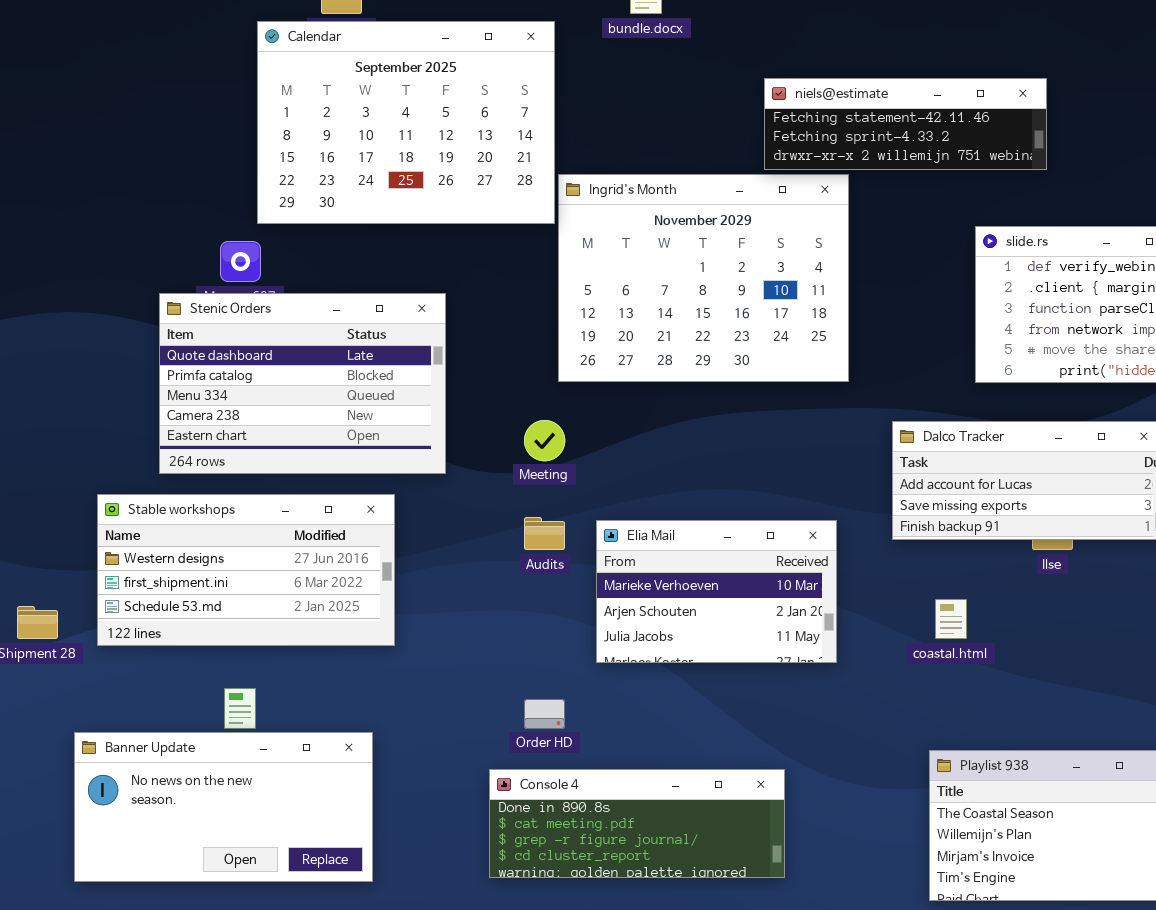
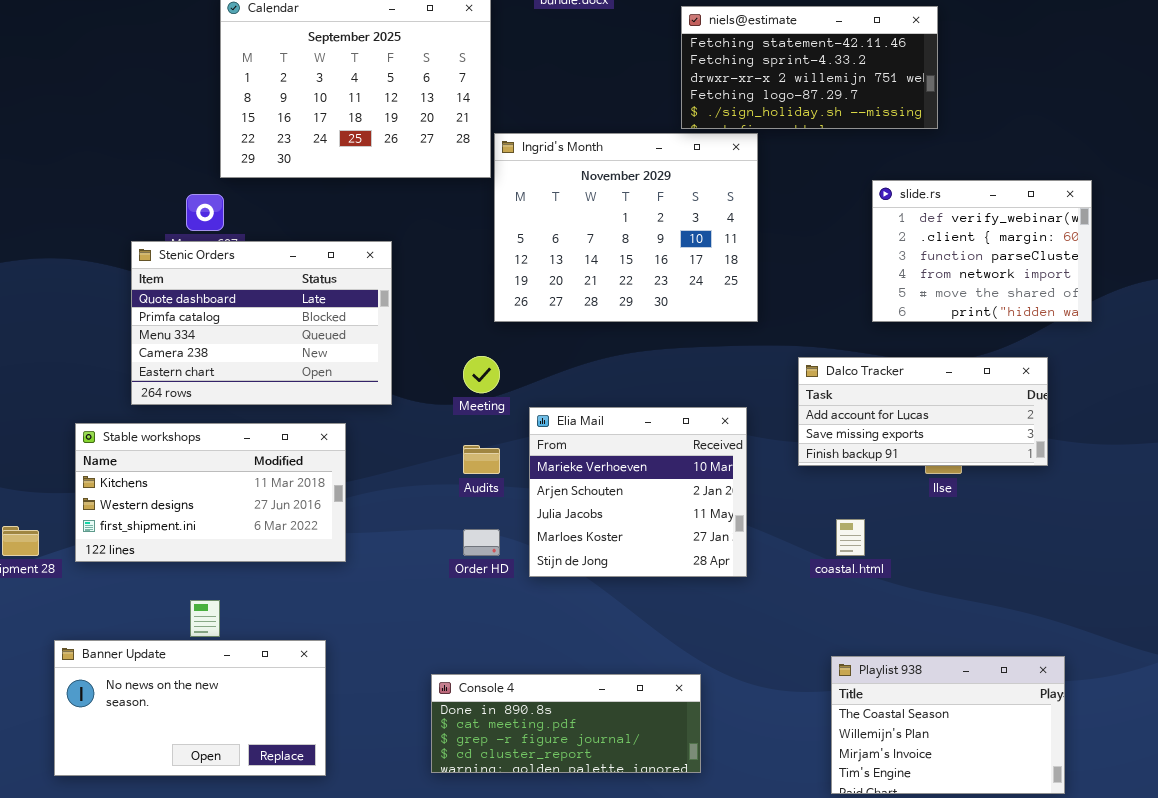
niels@estimate: [764,78,1047,170] -> [681,6,938,129], resized
Stable workshops: [97,494,395,646] -> [75,423,346,562], scrolled up 1 row
Elia Mail: [596,520,837,663] -> [529,407,747,577], resized
Order HD: [524,699,565,729] -> [463,529,500,556], moved

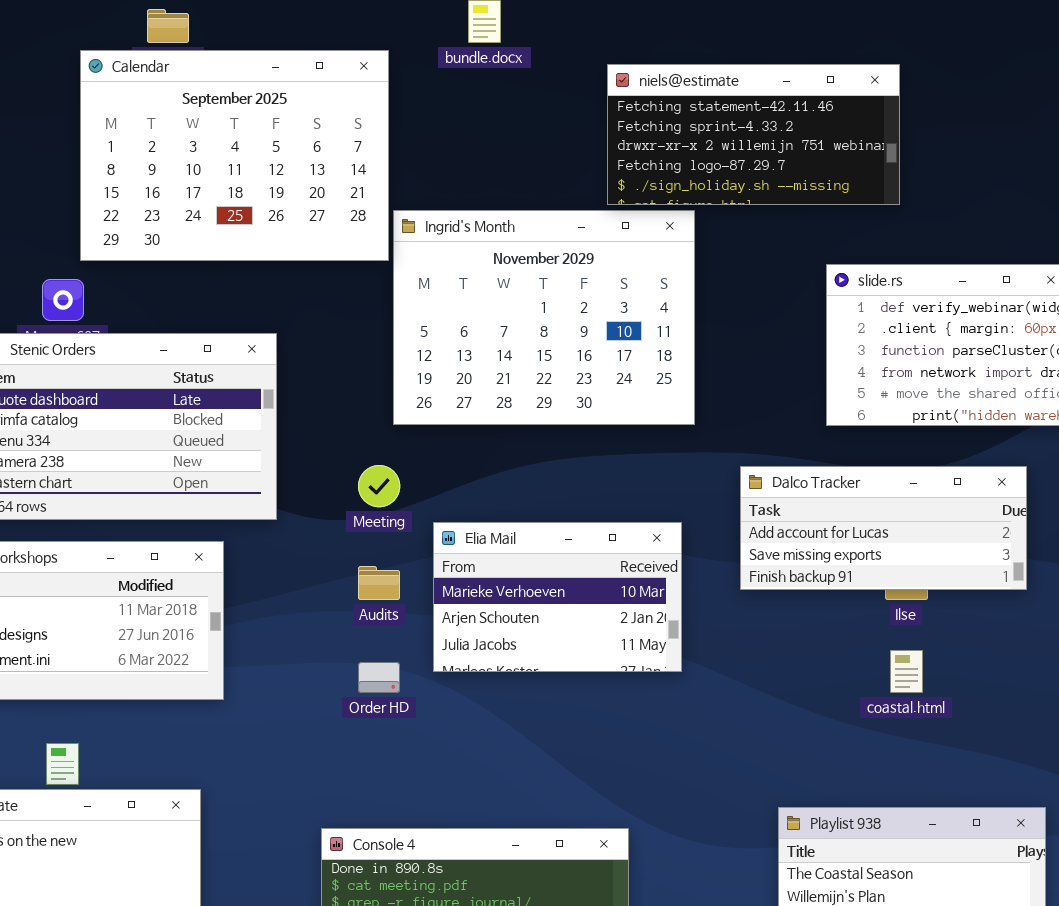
Elia Mail: [529,407,747,577] -> [433,522,682,672], resized
coastal.html: [836,519,865,556] -> [890,650,923,693], moved

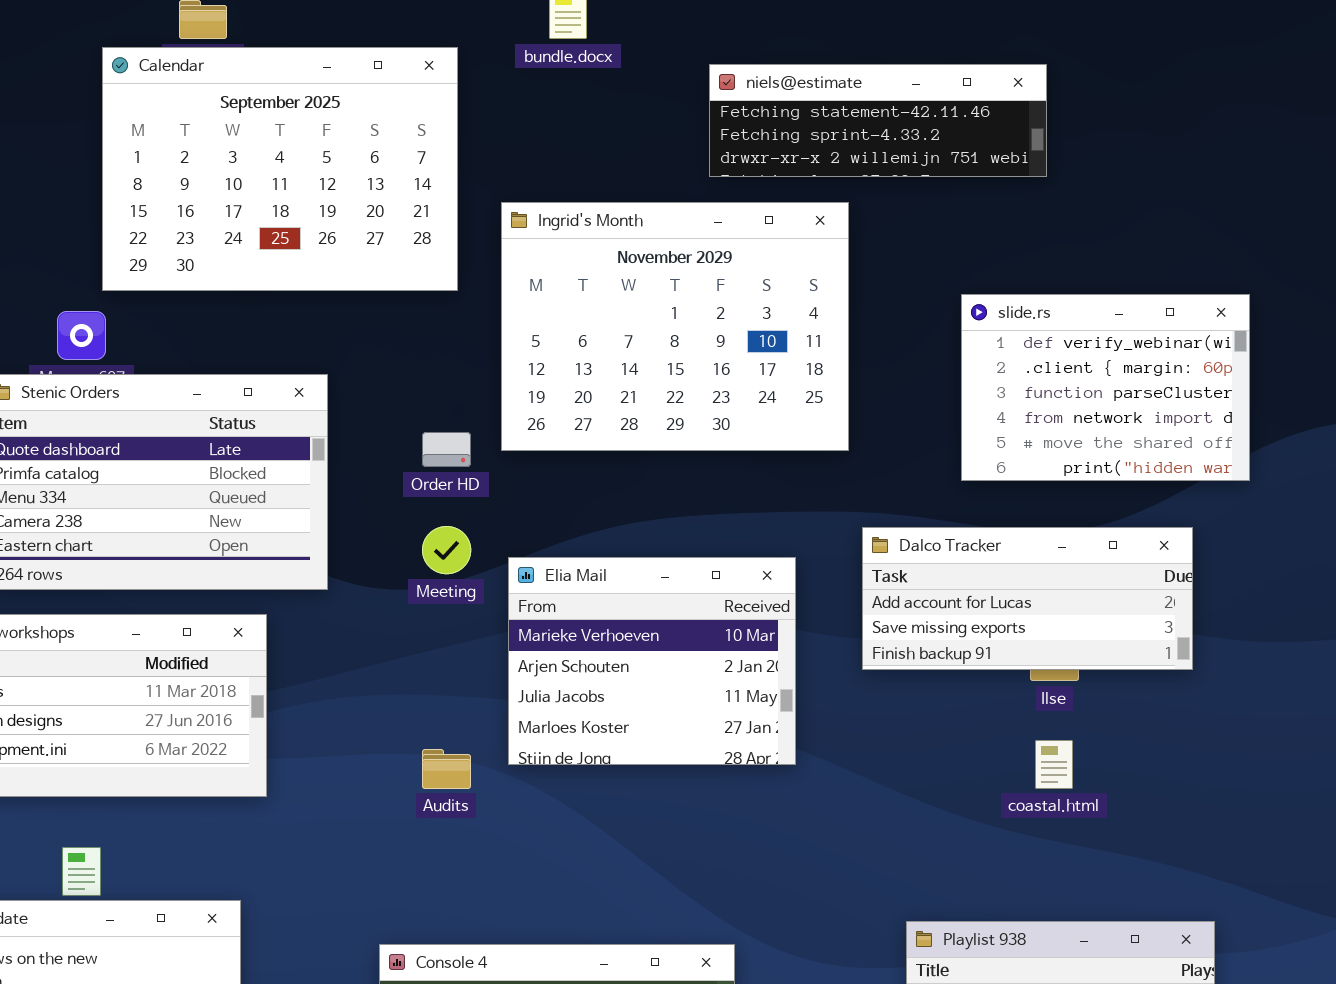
niels@estimate: [607,64,900,205] -> [709,64,1047,177], resized
Ingrid's Month: [393,210,695,425] -> [501,202,849,451], moved
Elia Mail: [433,522,682,672] -> [508,557,796,765], resized
Audits: [358,566,400,600] -> [422,749,471,789], moved
Order HD: [358,662,400,693] -> [422,432,471,467], moved

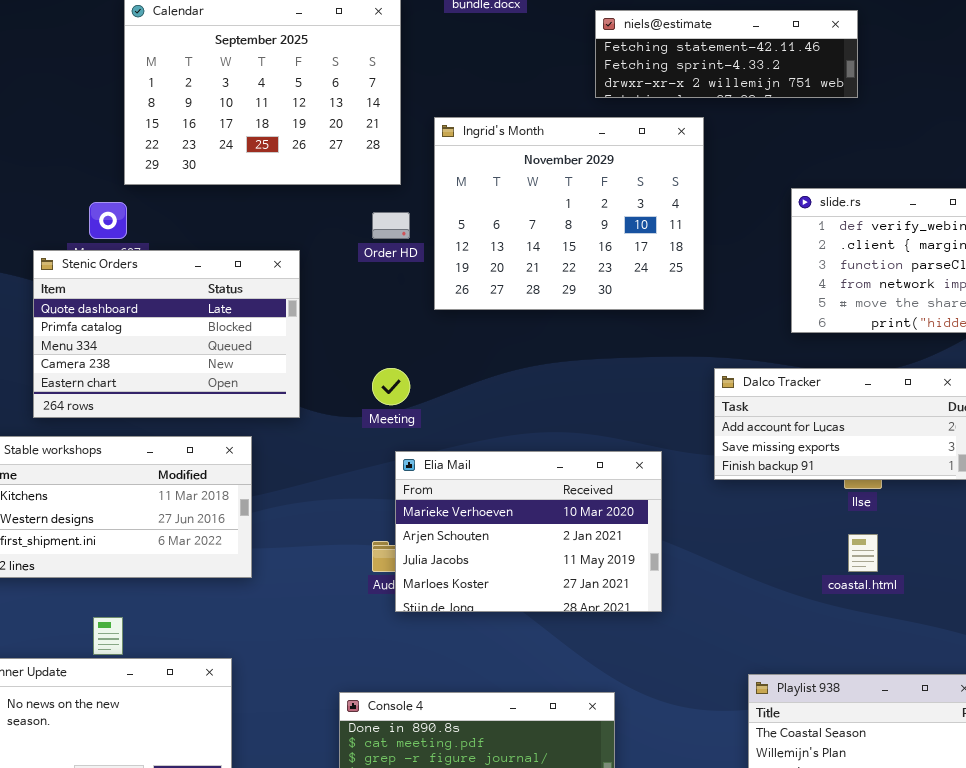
Order HD: [422,432,471,467] -> [372,212,410,239], moved
Elia Mail: [508,557,796,765] -> [395,451,662,612], moved, resized

